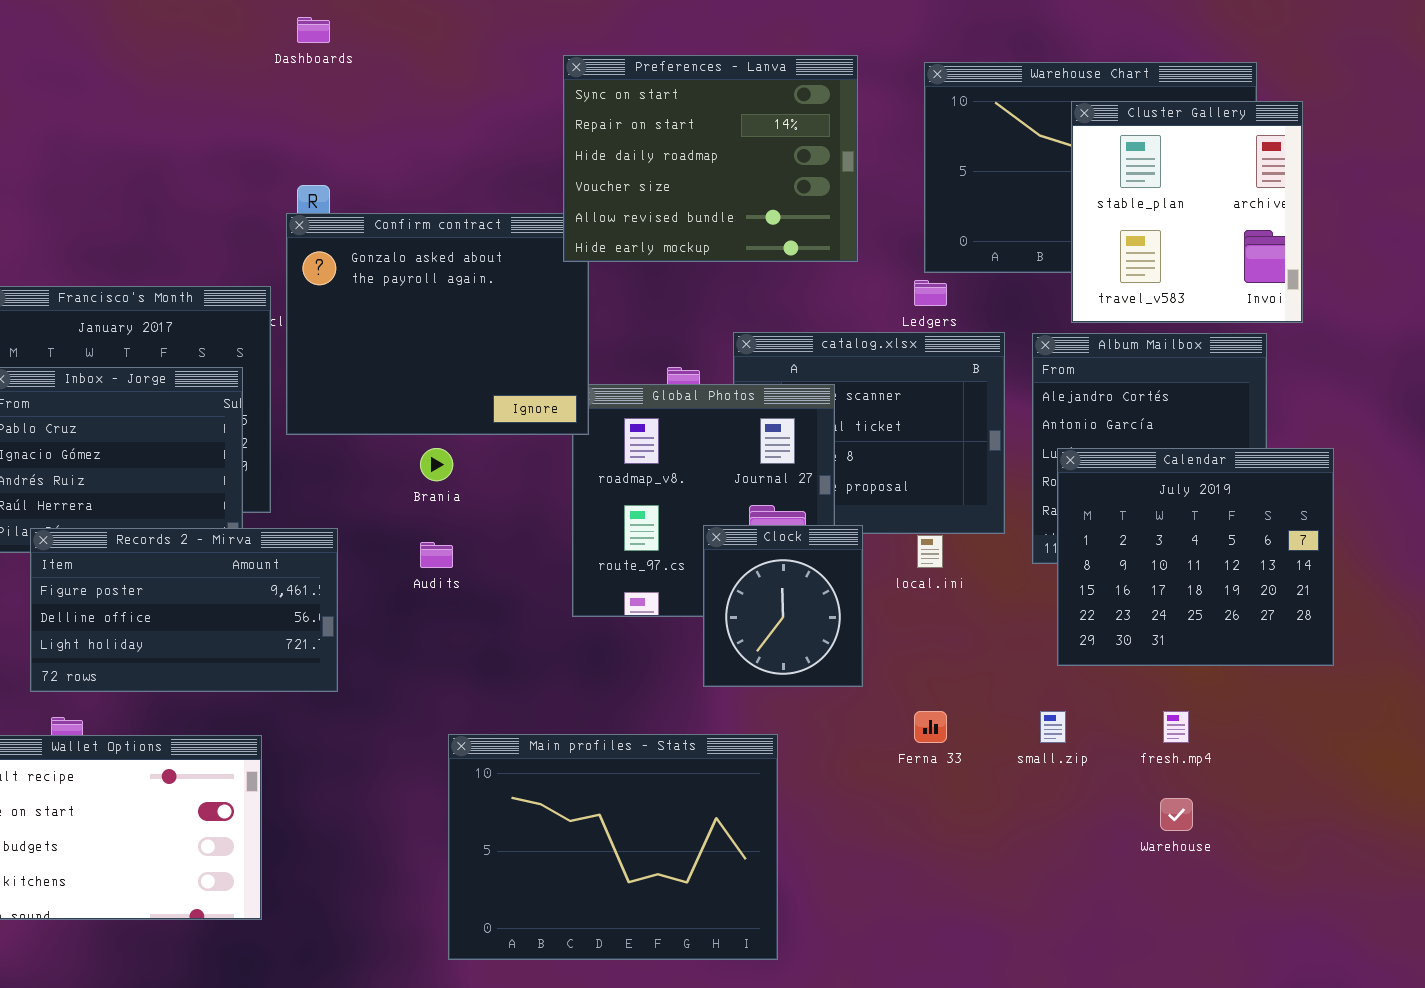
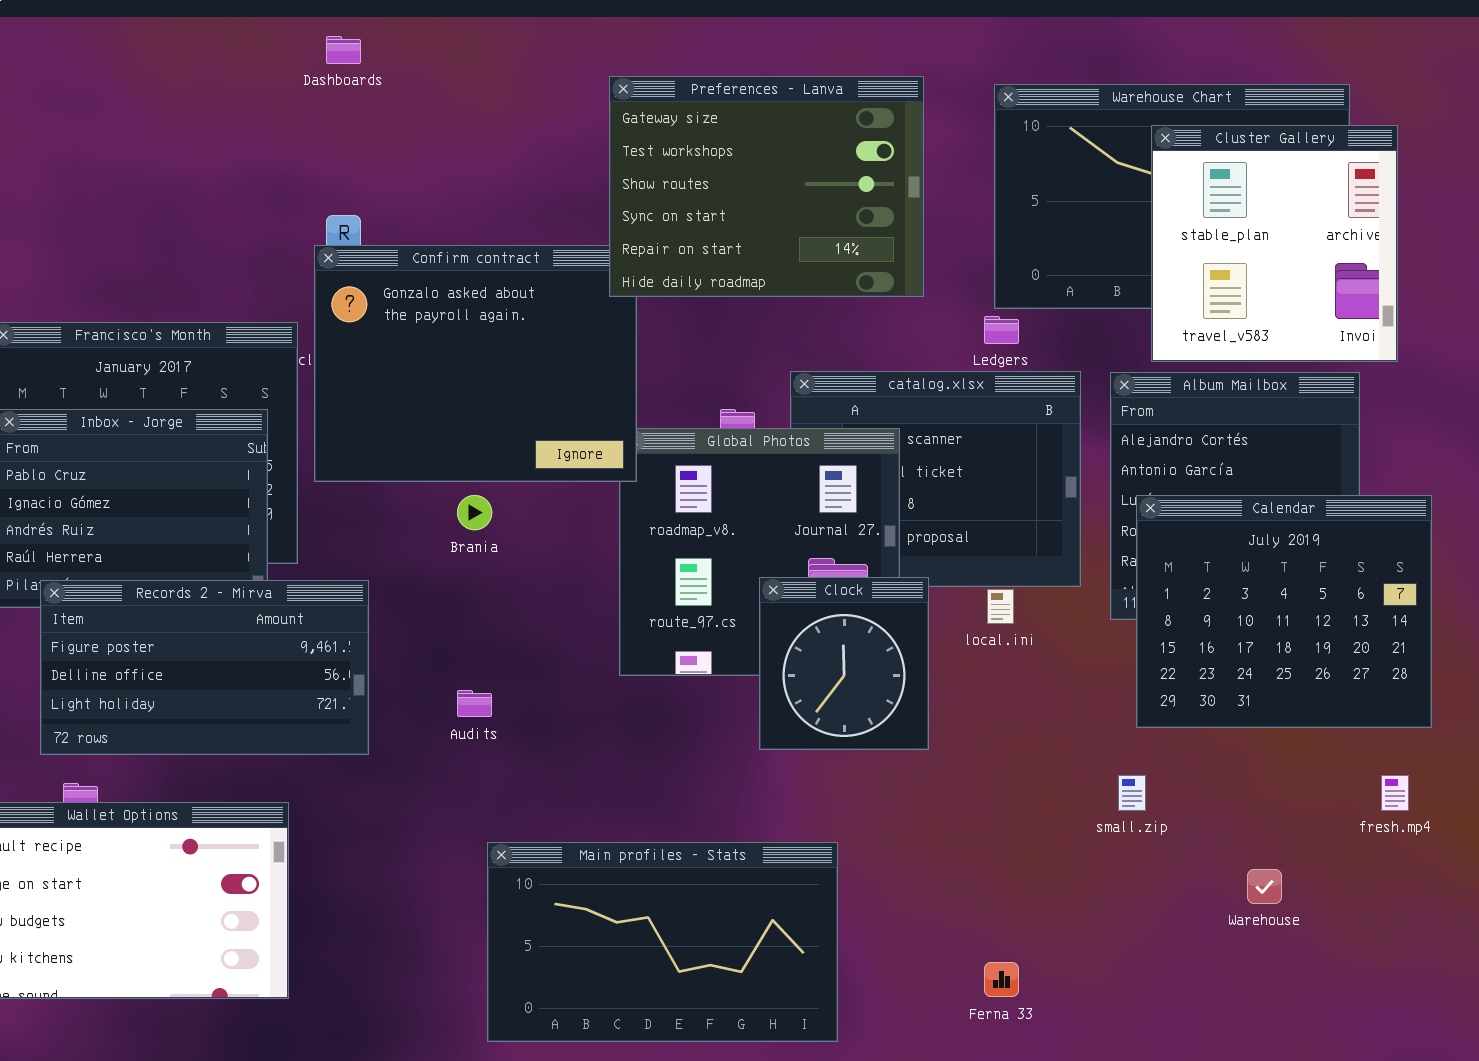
Preferences - Lanva: [563,55,858,262] -> [609,76,924,297], scrolled up 3 rows
Audits: [420,542,453,568] -> [457,690,492,717], moved
Ferna 33: [914,711,947,743] -> [984,962,1019,997], moved
fresh.mp4: [1163,711,1189,743] -> [1381,775,1409,811], moved
Main profiles - Stats: [448,734,778,960] -> [487,842,838,1042], resized

